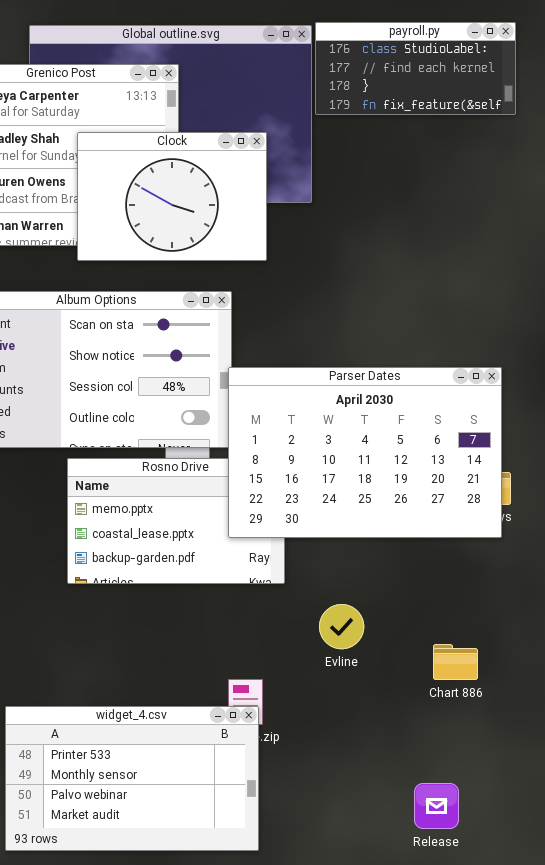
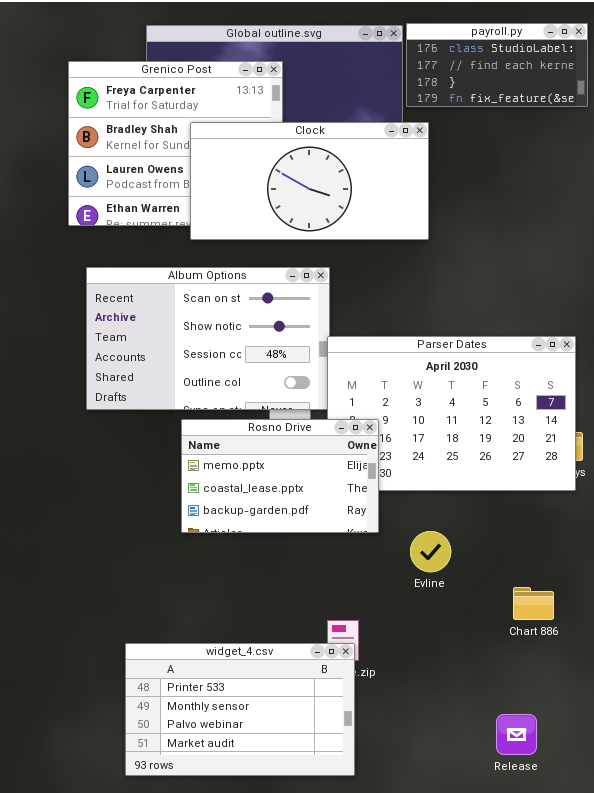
Clock: [77,132,267,261] -> [190,122,429,240], resized
Rosno Drive: [67,458,285,584] -> [181,419,379,533], raised
Evline: [319,604,364,649] -> [410,531,451,572], moved

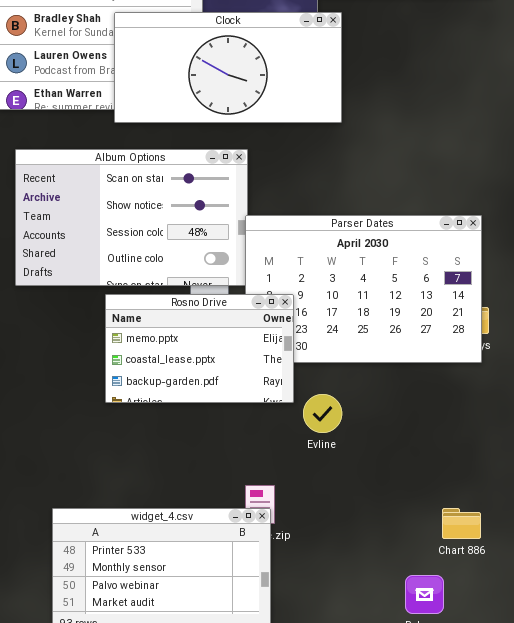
Evline: [410,531,451,572] -> [303,394,342,433], moved
Chart 886: [513,587,554,620] -> [442,508,481,539], moved

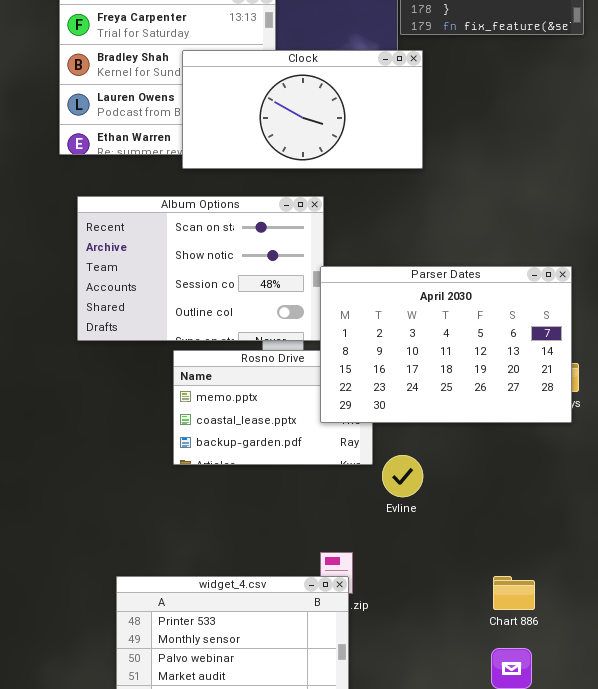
Parser Dates: [245,215,482,363] -> [320,266,572,423], raised
Chart 886: [442,508,481,539] -> [493,576,535,610], moved

